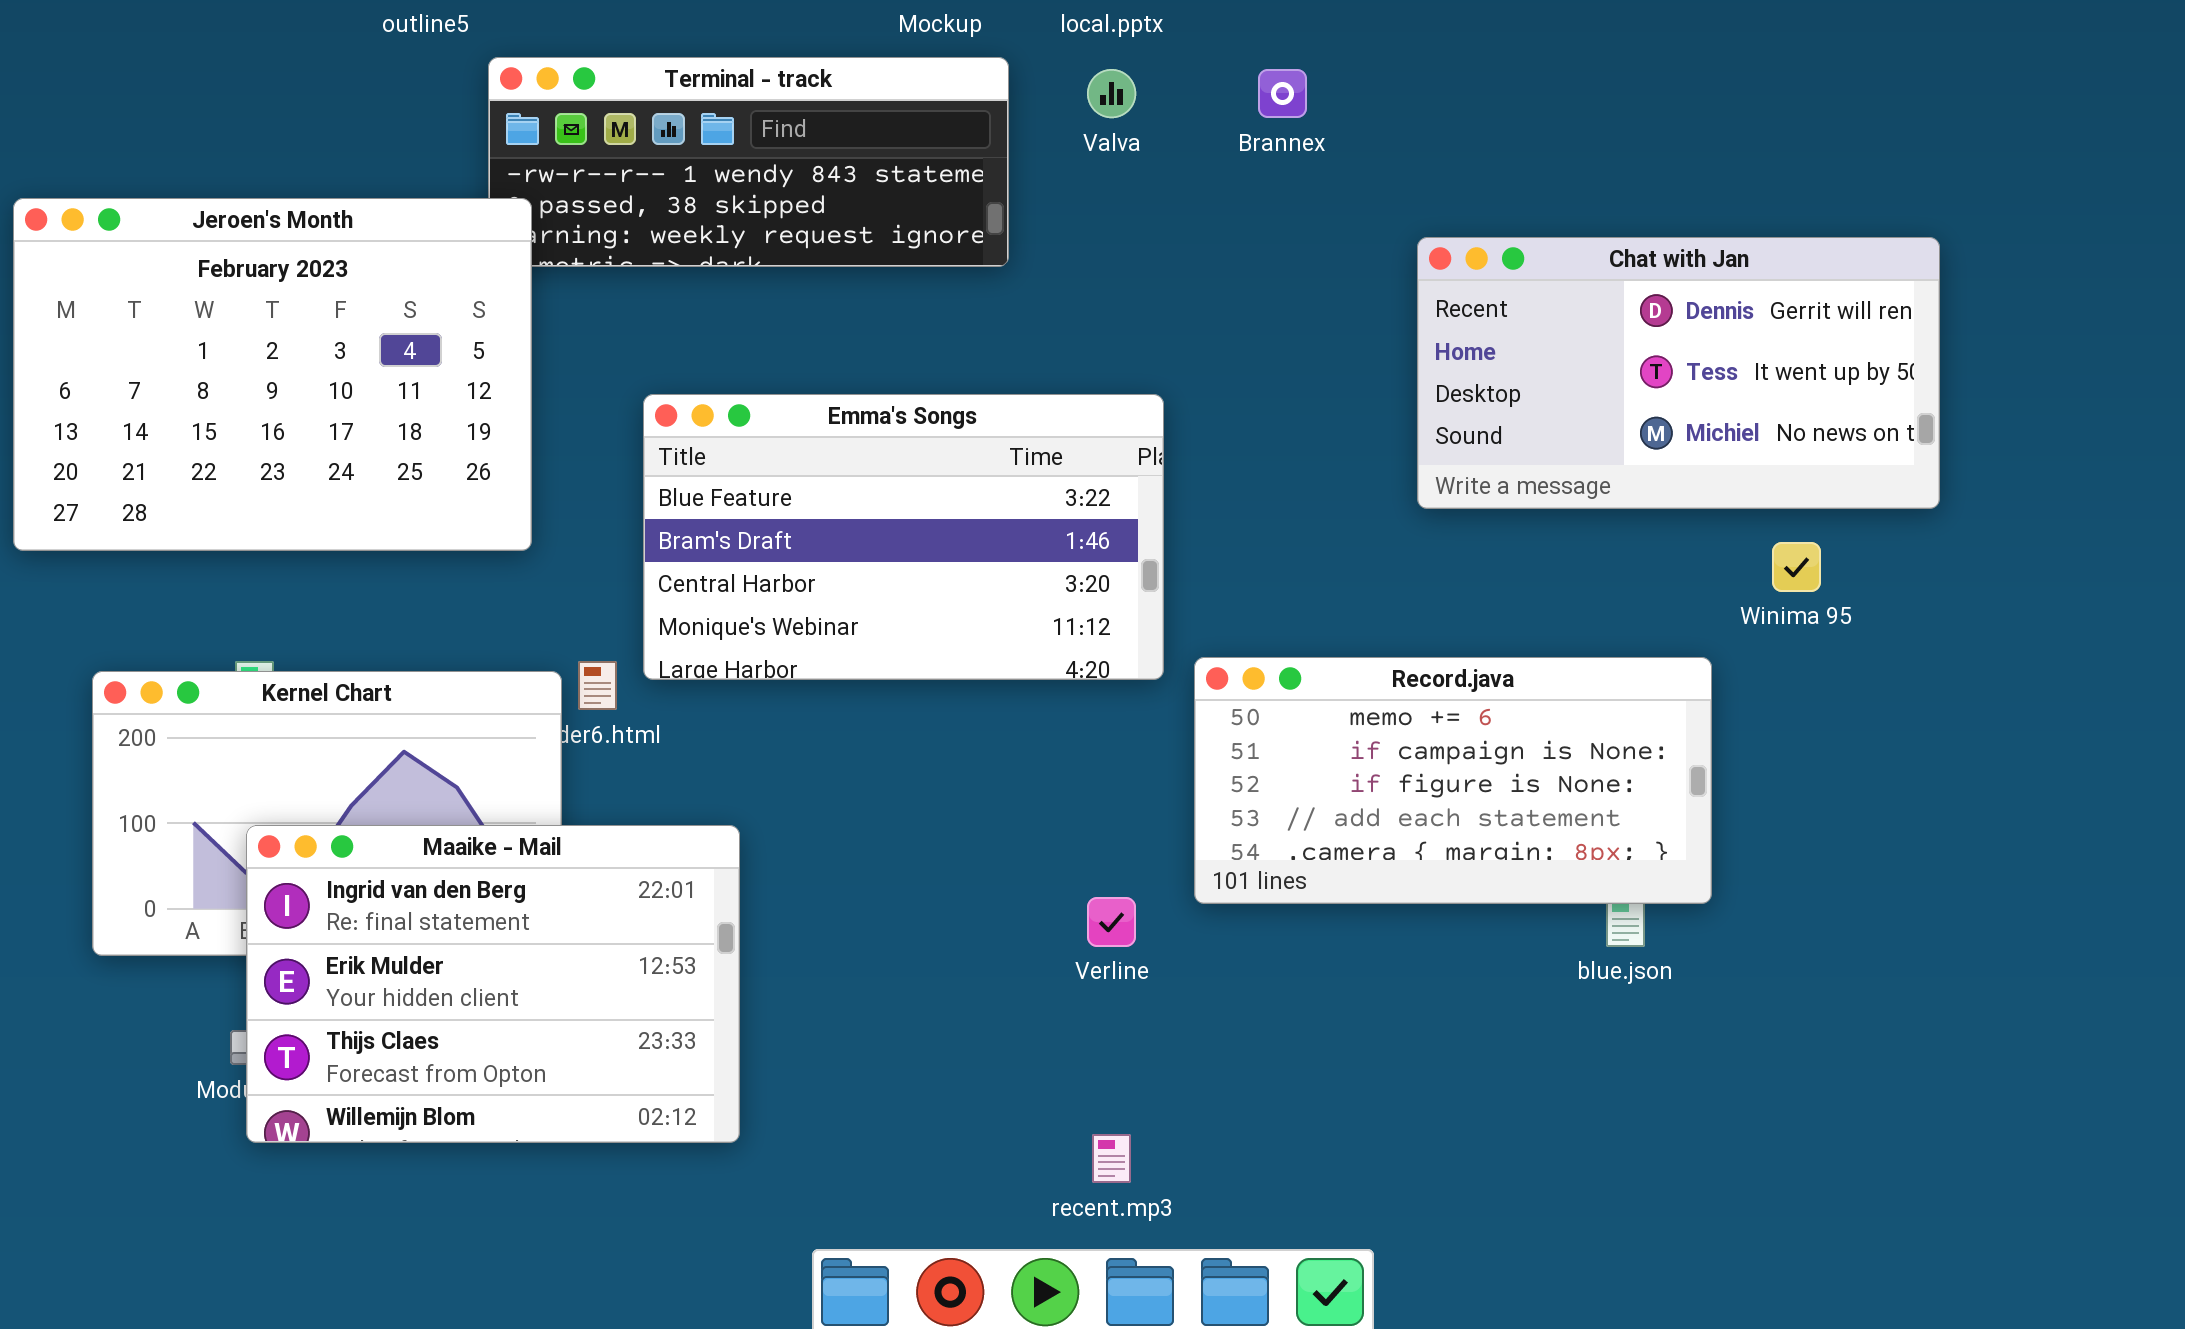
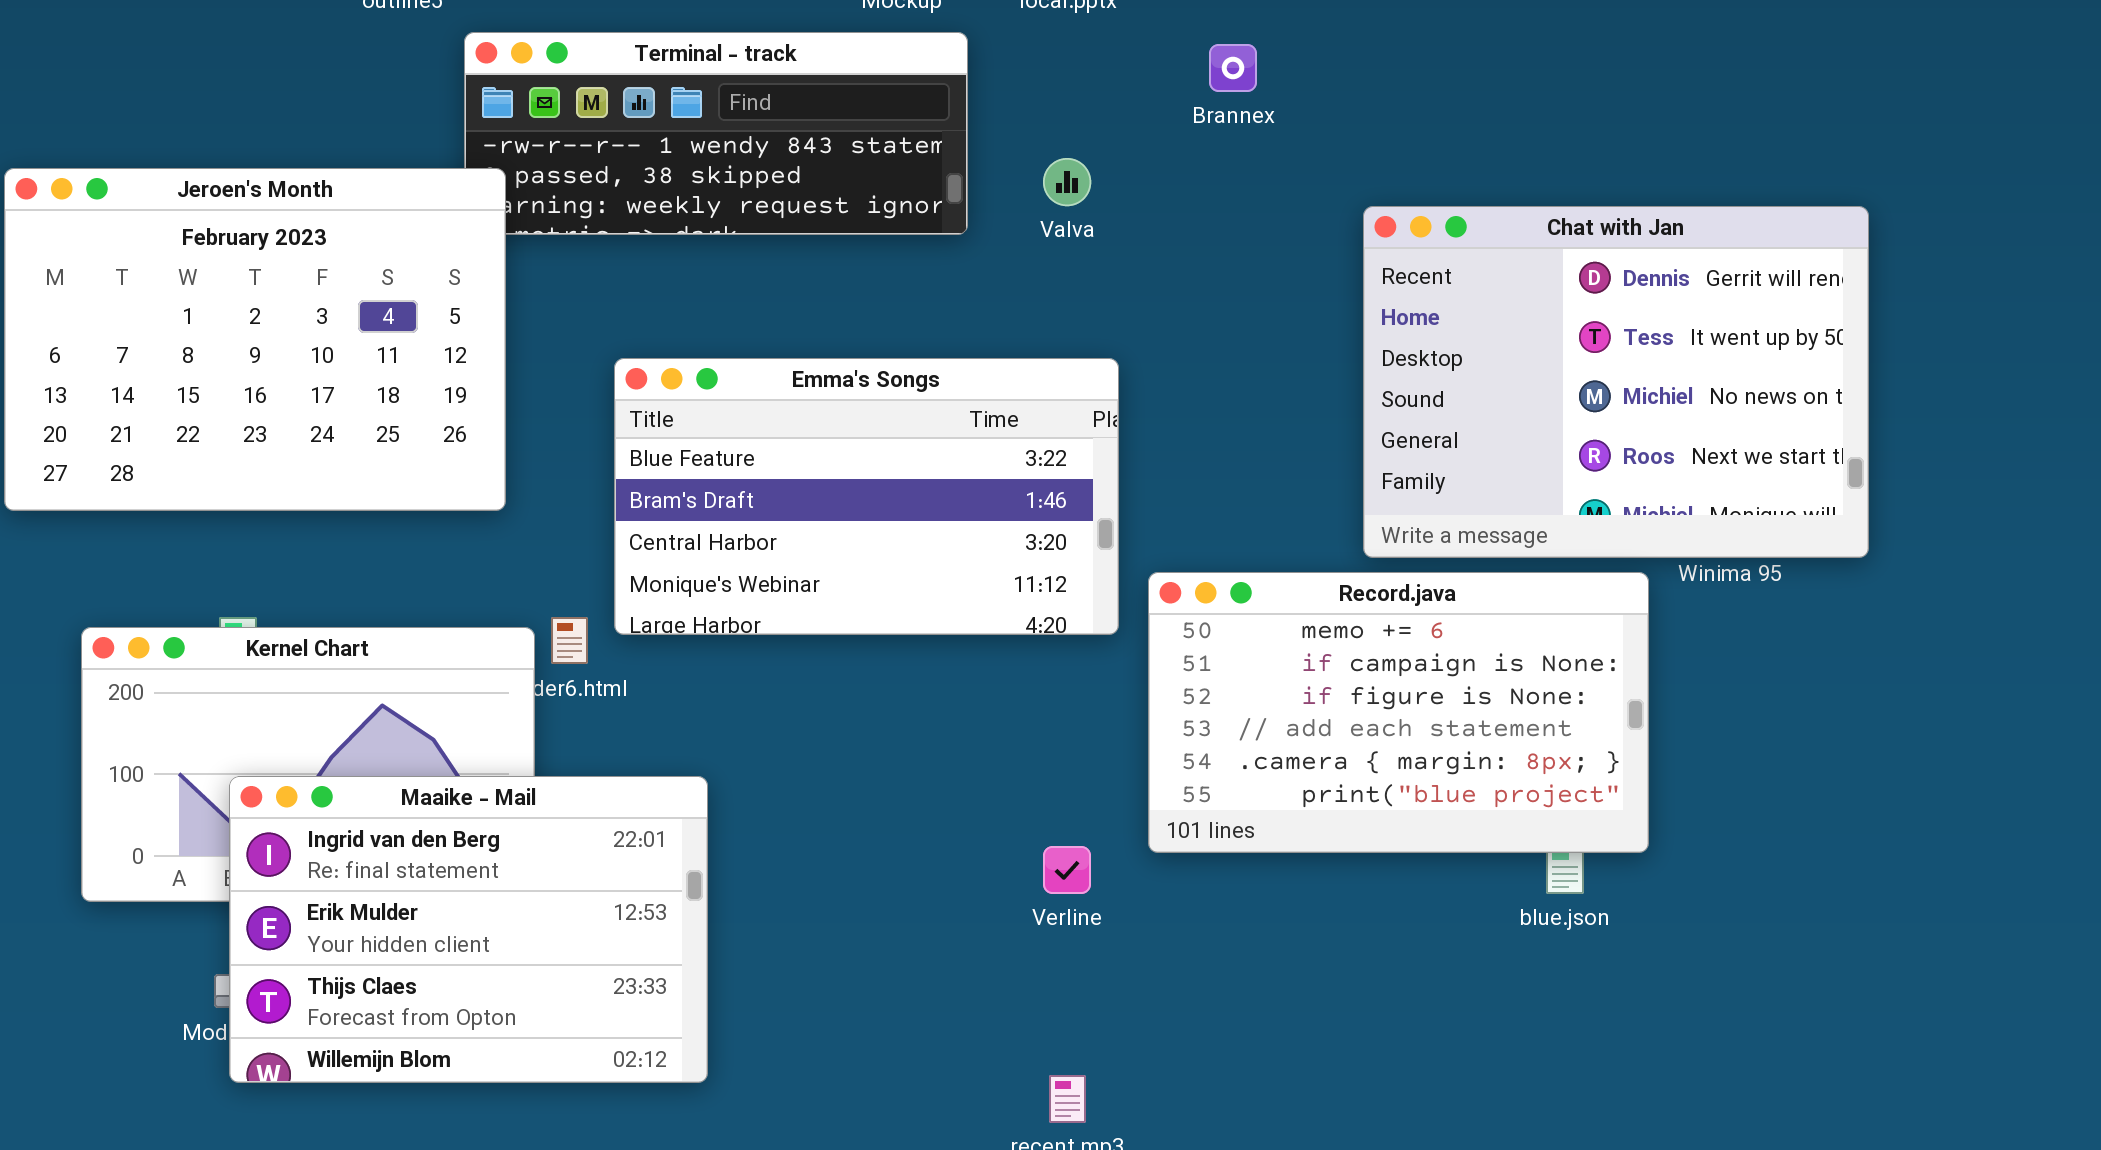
Valva: [1087,69,1136,118] -> [1043,158,1091,206], moved
Chat with Jan: [1417,237,1940,509] -> [1363,206,1869,558], resized
Record.java: [1194,657,1712,904] -> [1148,572,1649,853], resized

